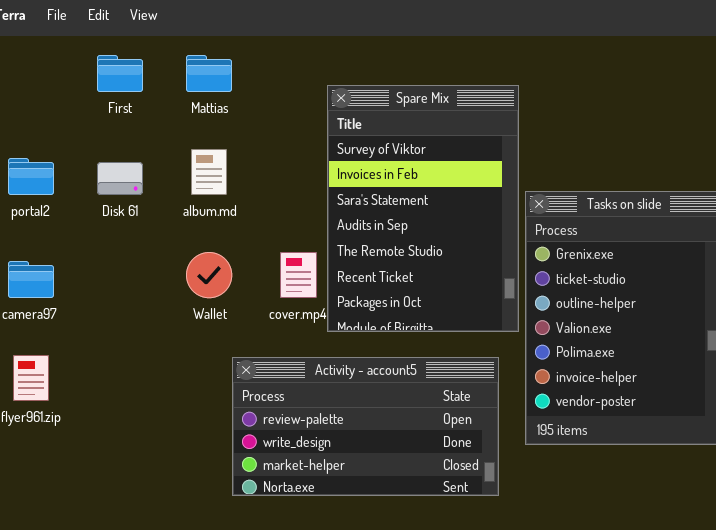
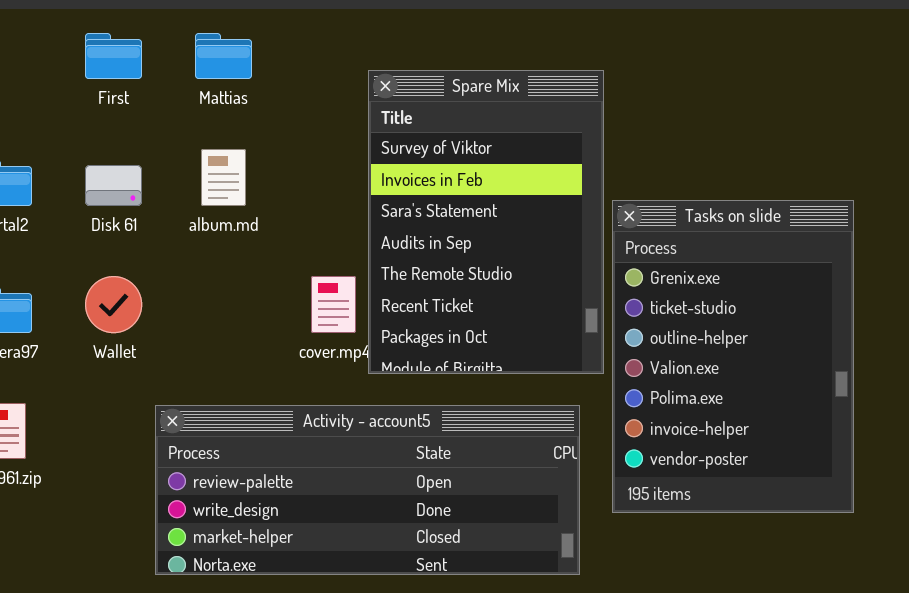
Wallet: [186,252,232,298] -> [85,276,142,333], moved
Activity - account5: [232,357,499,496] -> [155,405,580,575], resized

